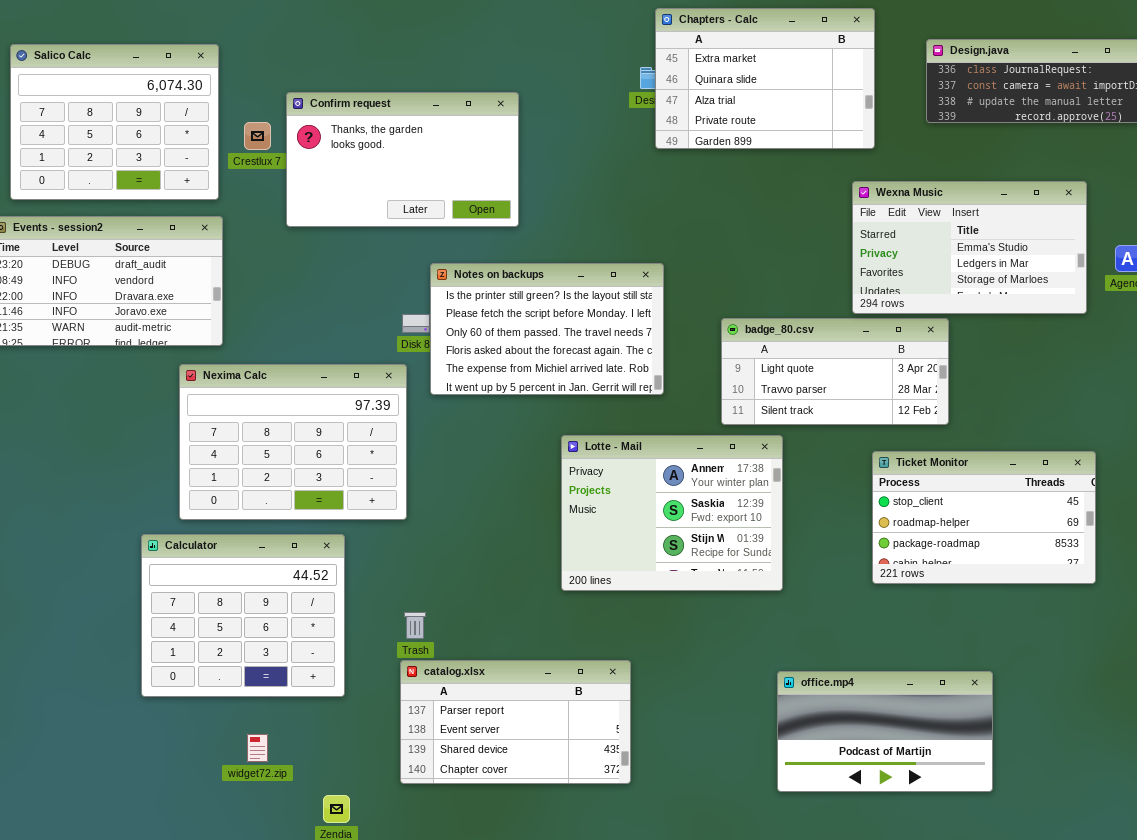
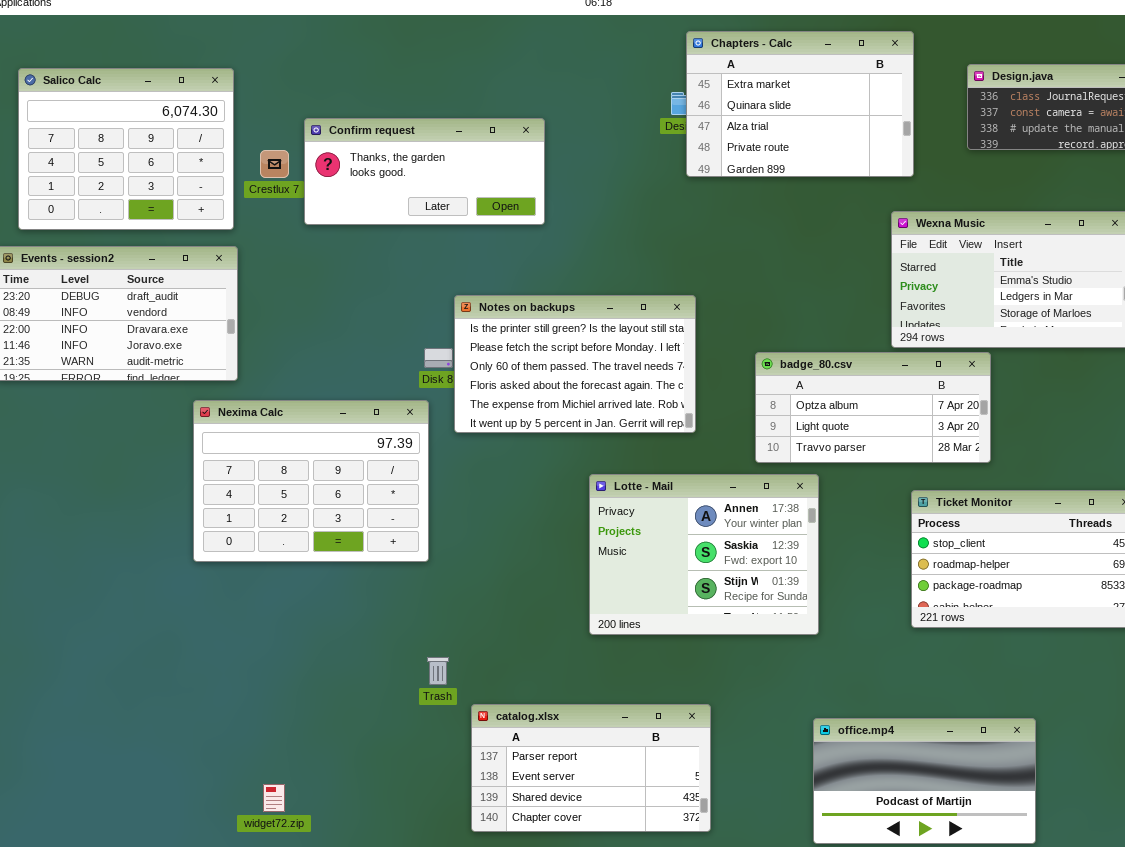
Confirm request: [286,92,519,227] -> [304,118,545,225], resized
badge_80.csv: [721,318,949,425] -> [755,352,991,463], scrolled up 1 row
Calculator: [141,534,345,697] -> none, closed
catalog.xlsx: [400,660,631,784] -> [471,704,711,832], moved

